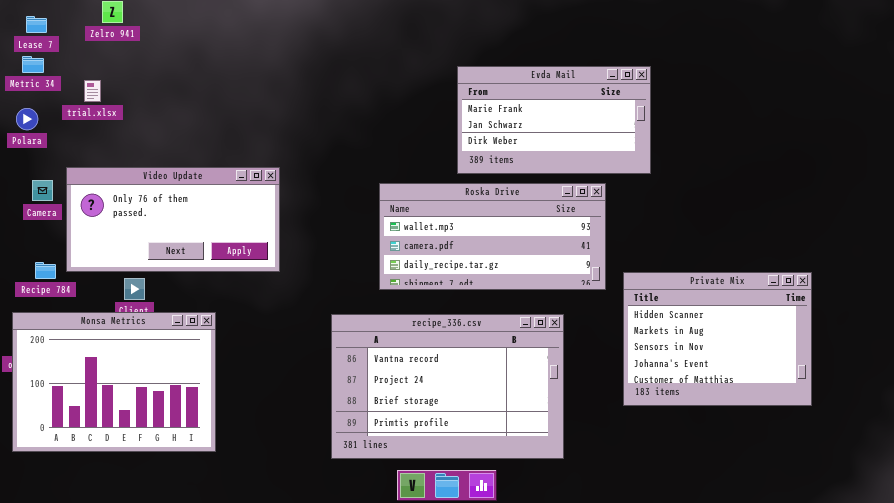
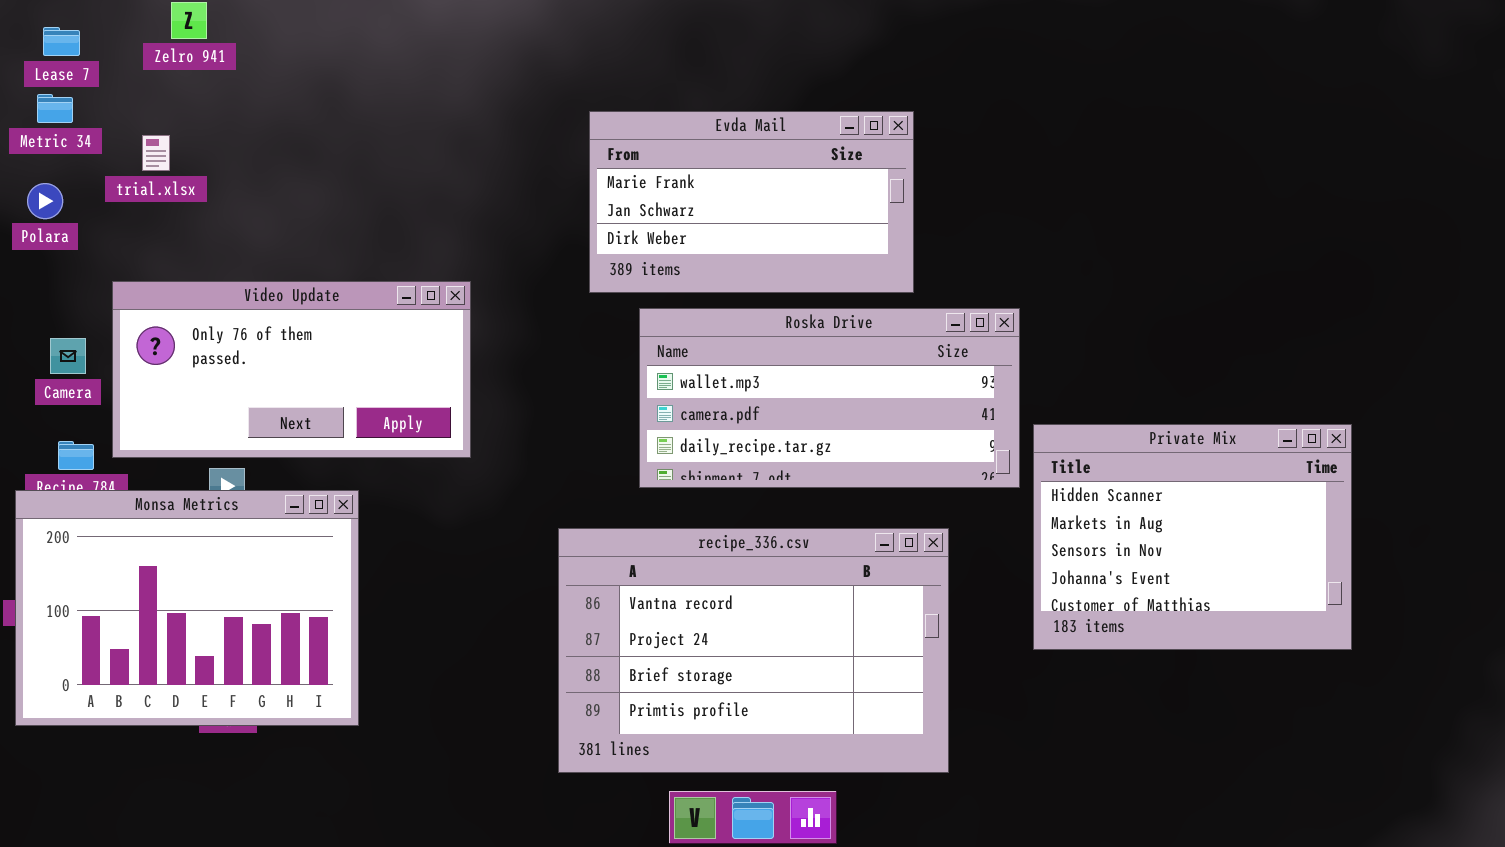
Evda Mail: [457,66,651,174] -> [589,111,914,293], moved
Camera: [32,180,53,201] -> [50,338,86,374], moved
Private Mix: [623,272,812,406] -> [1033,424,1352,650], moved
Monsa Metrics: [12,312,216,452] -> [15,490,359,726], moved

